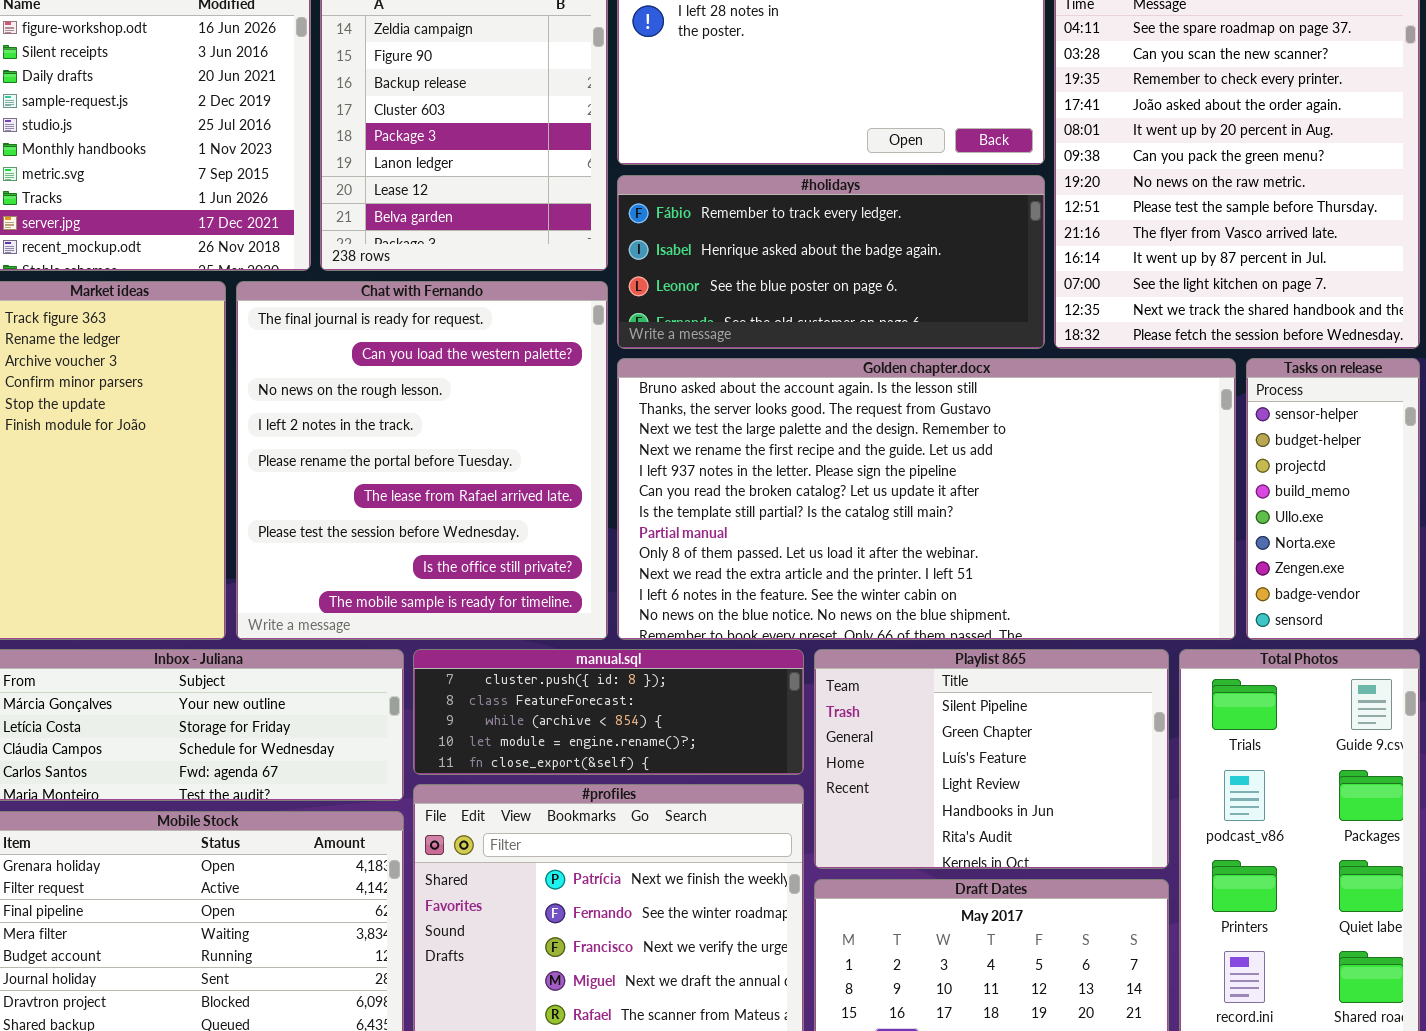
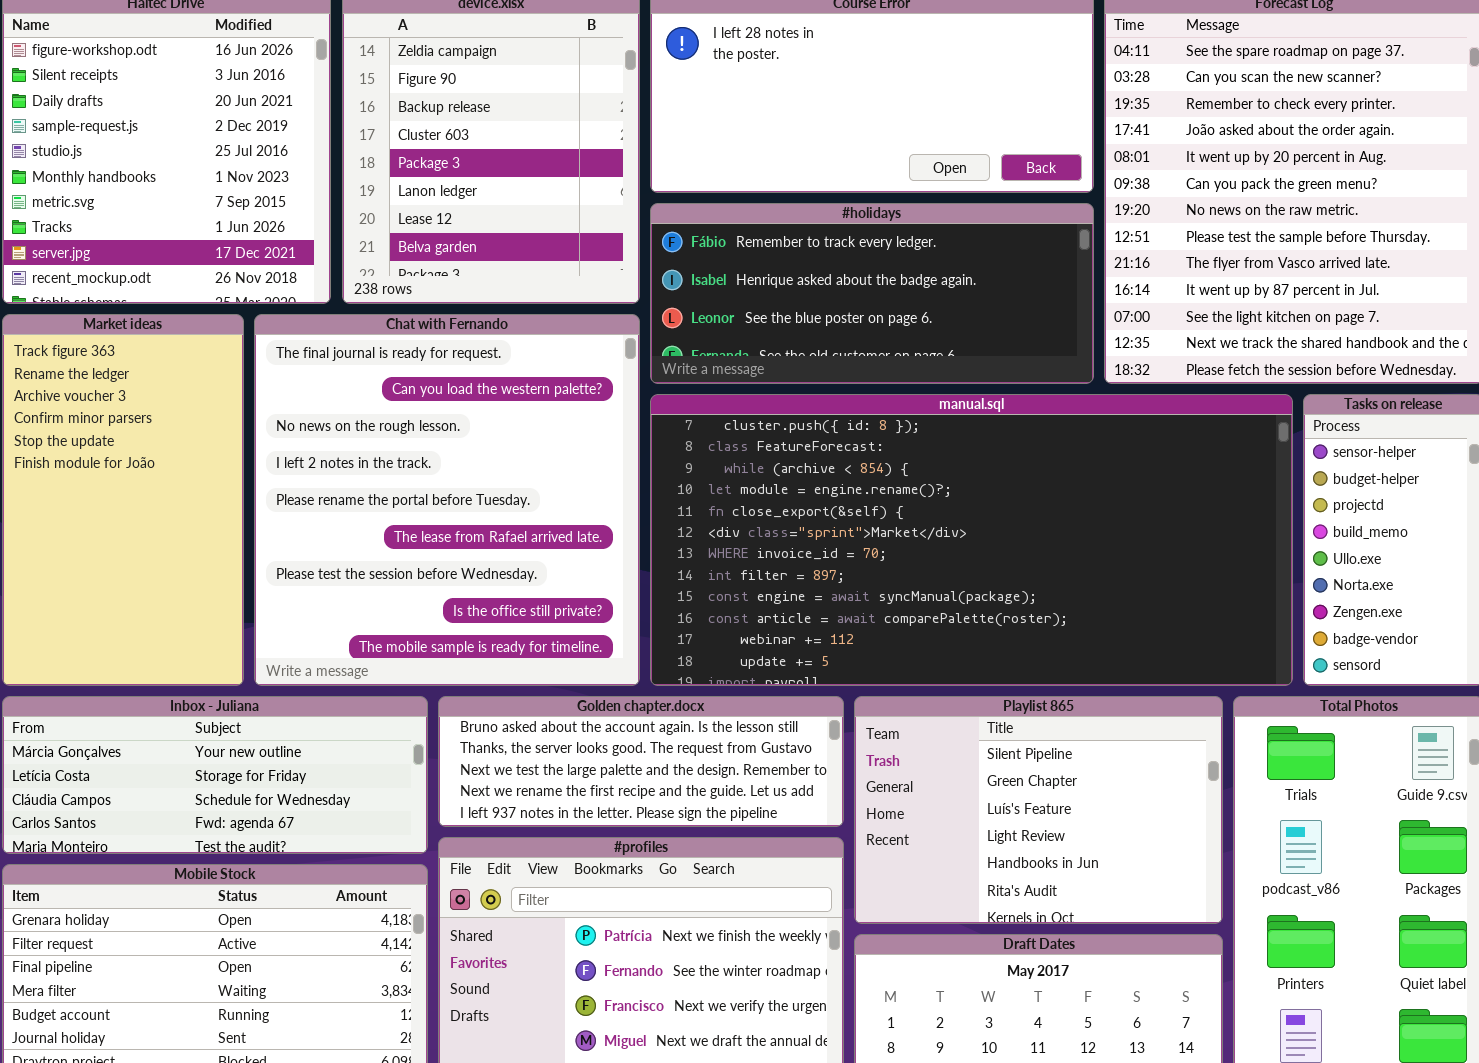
Golden chapter.docx: [617,358,1236,640] -> [438,696,844,827], moved, resized
manual.sql: [413,649,804,775] -> [650,394,1293,686], moved, resized

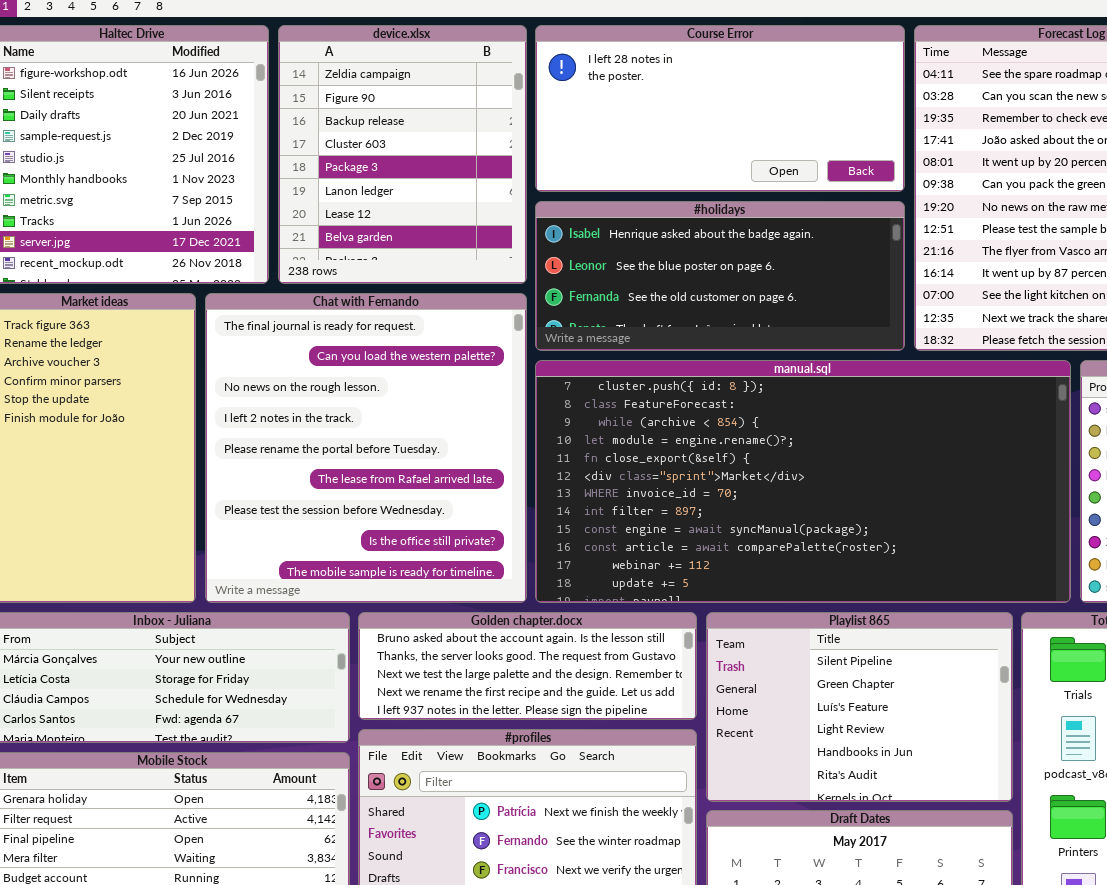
#holidays: [650,203,1094,384] -> [535,201,905,351], scrolled down 1 row

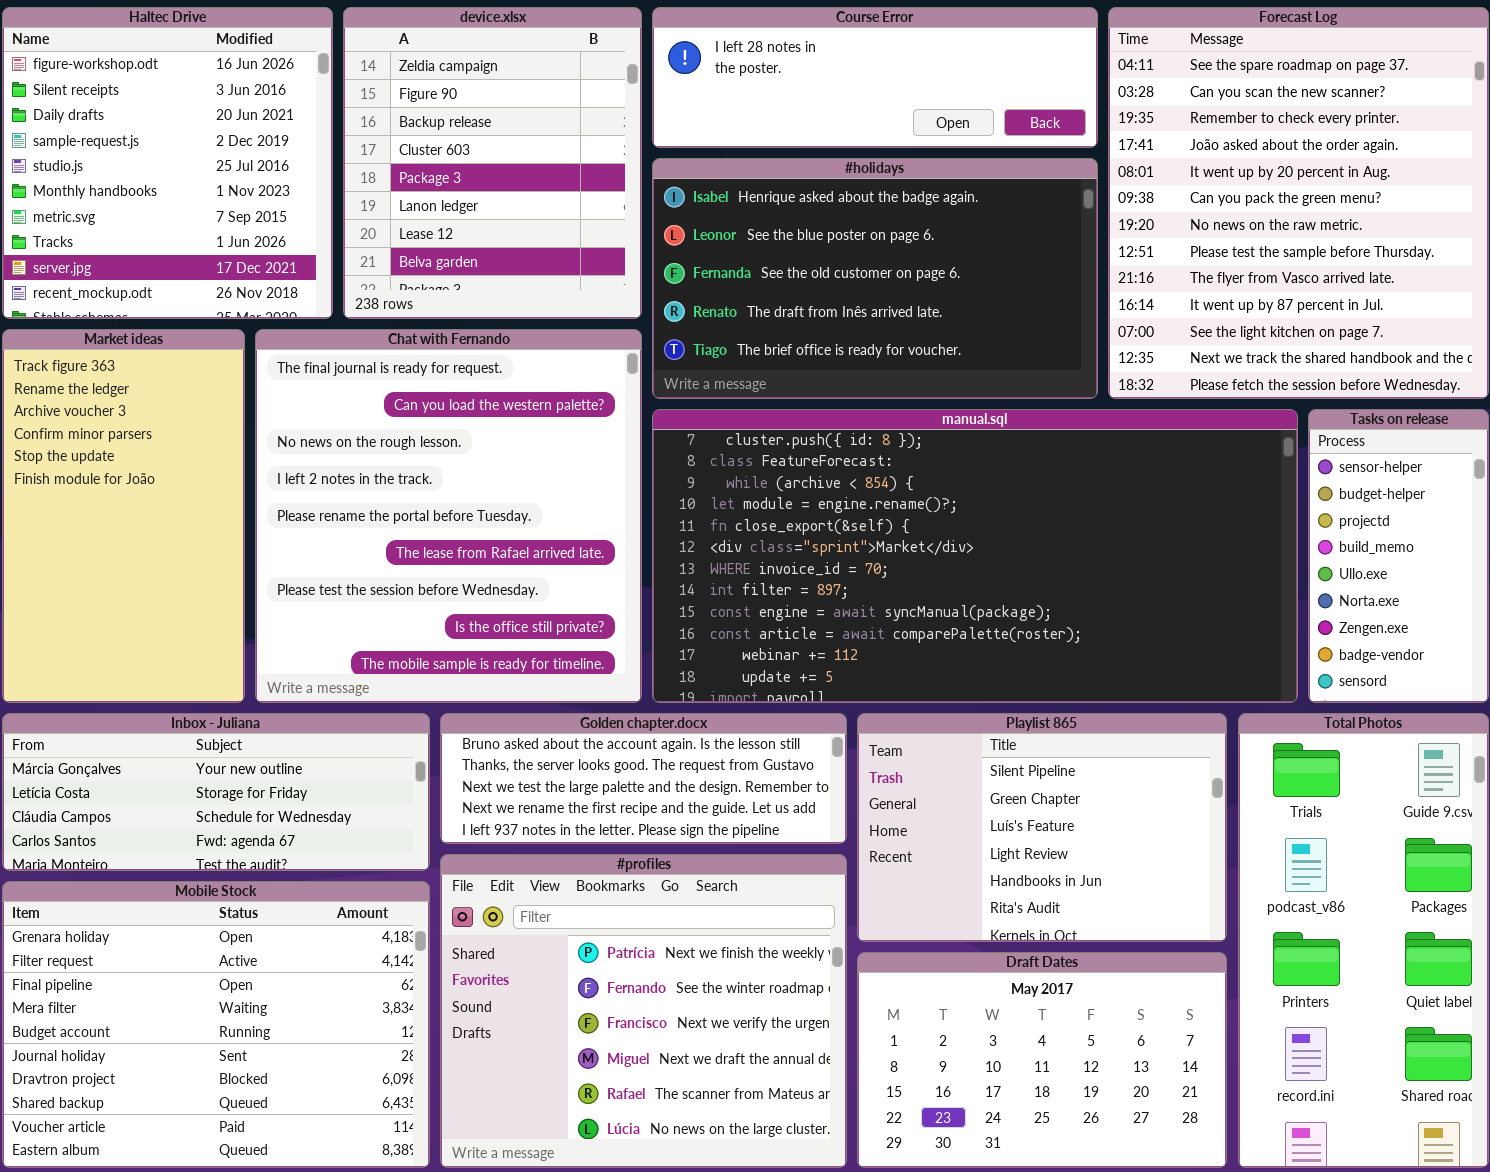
Course Error: [535,25,905,192] -> [652,7,1098,148], resized
#holidays: [535,201,905,351] -> [652,158,1098,399], resized

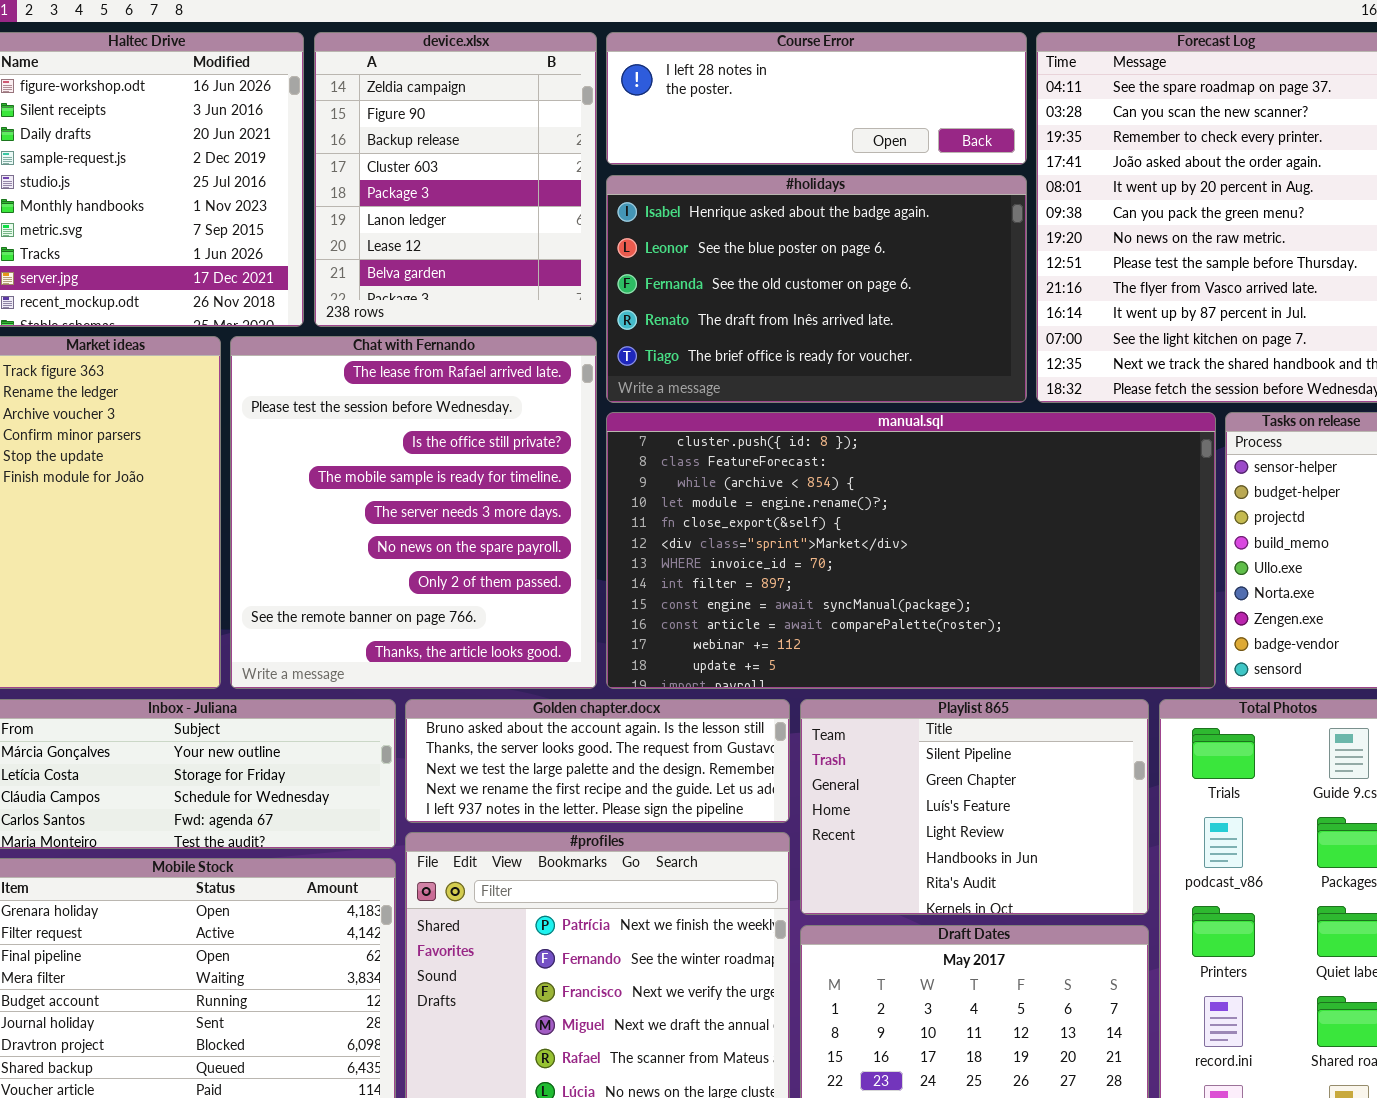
Chat with Fernando: [255,329,642,703] -> [230,336,597,689], scrolled down 5 rows

